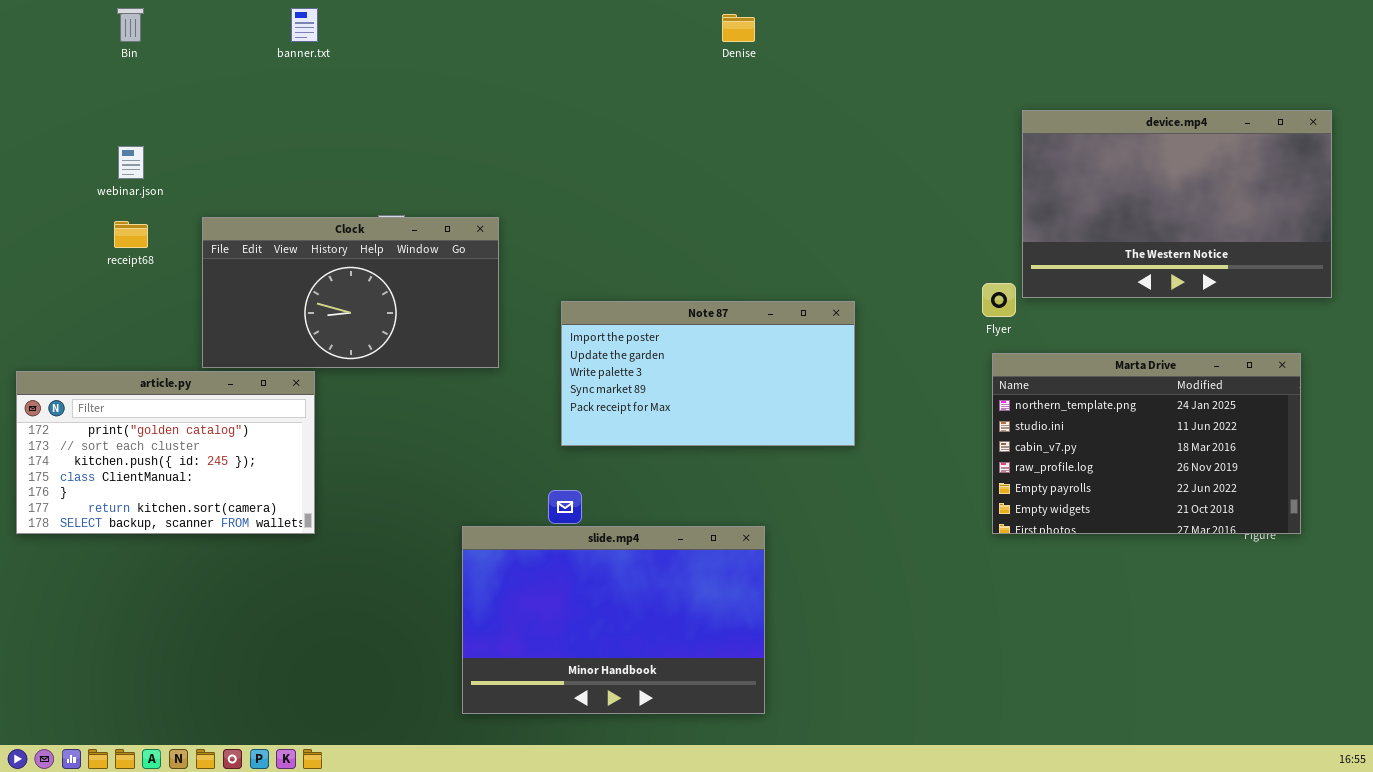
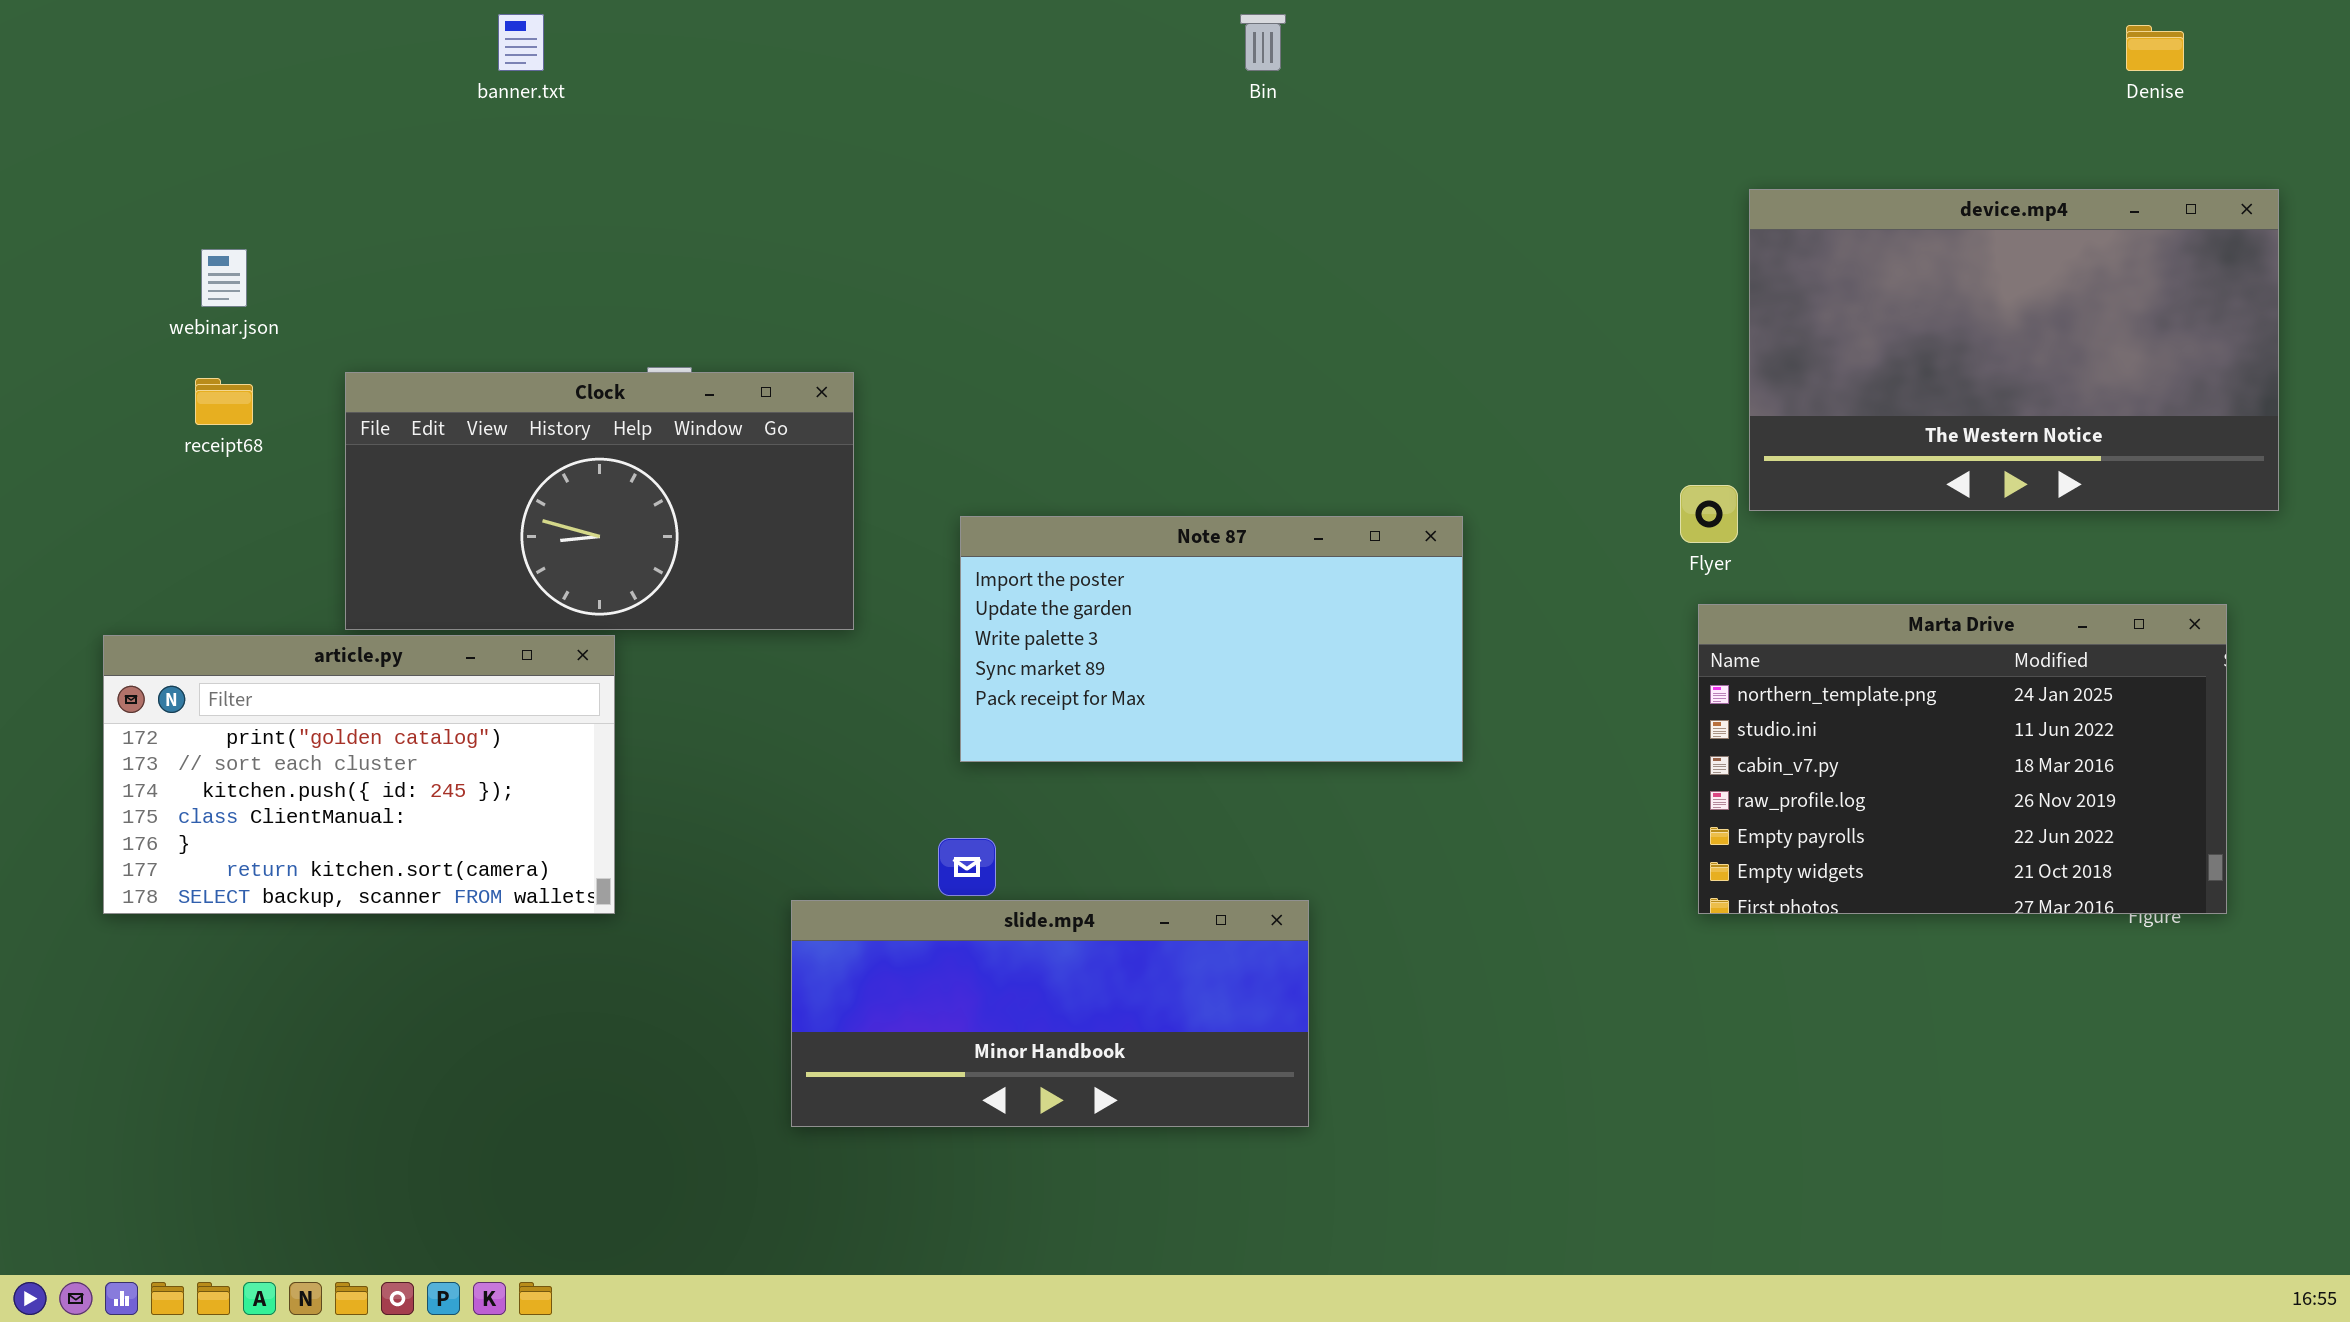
Bin: [117,8,144,42] -> [1240,14,1286,71], moved
Denise: [722,14,755,42] -> [2126,25,2184,71], moved
article.py: [16,371,315,534] -> [103,635,615,914], moved
slide.mp4: [462,526,765,714] -> [791,900,1309,1127], resized

